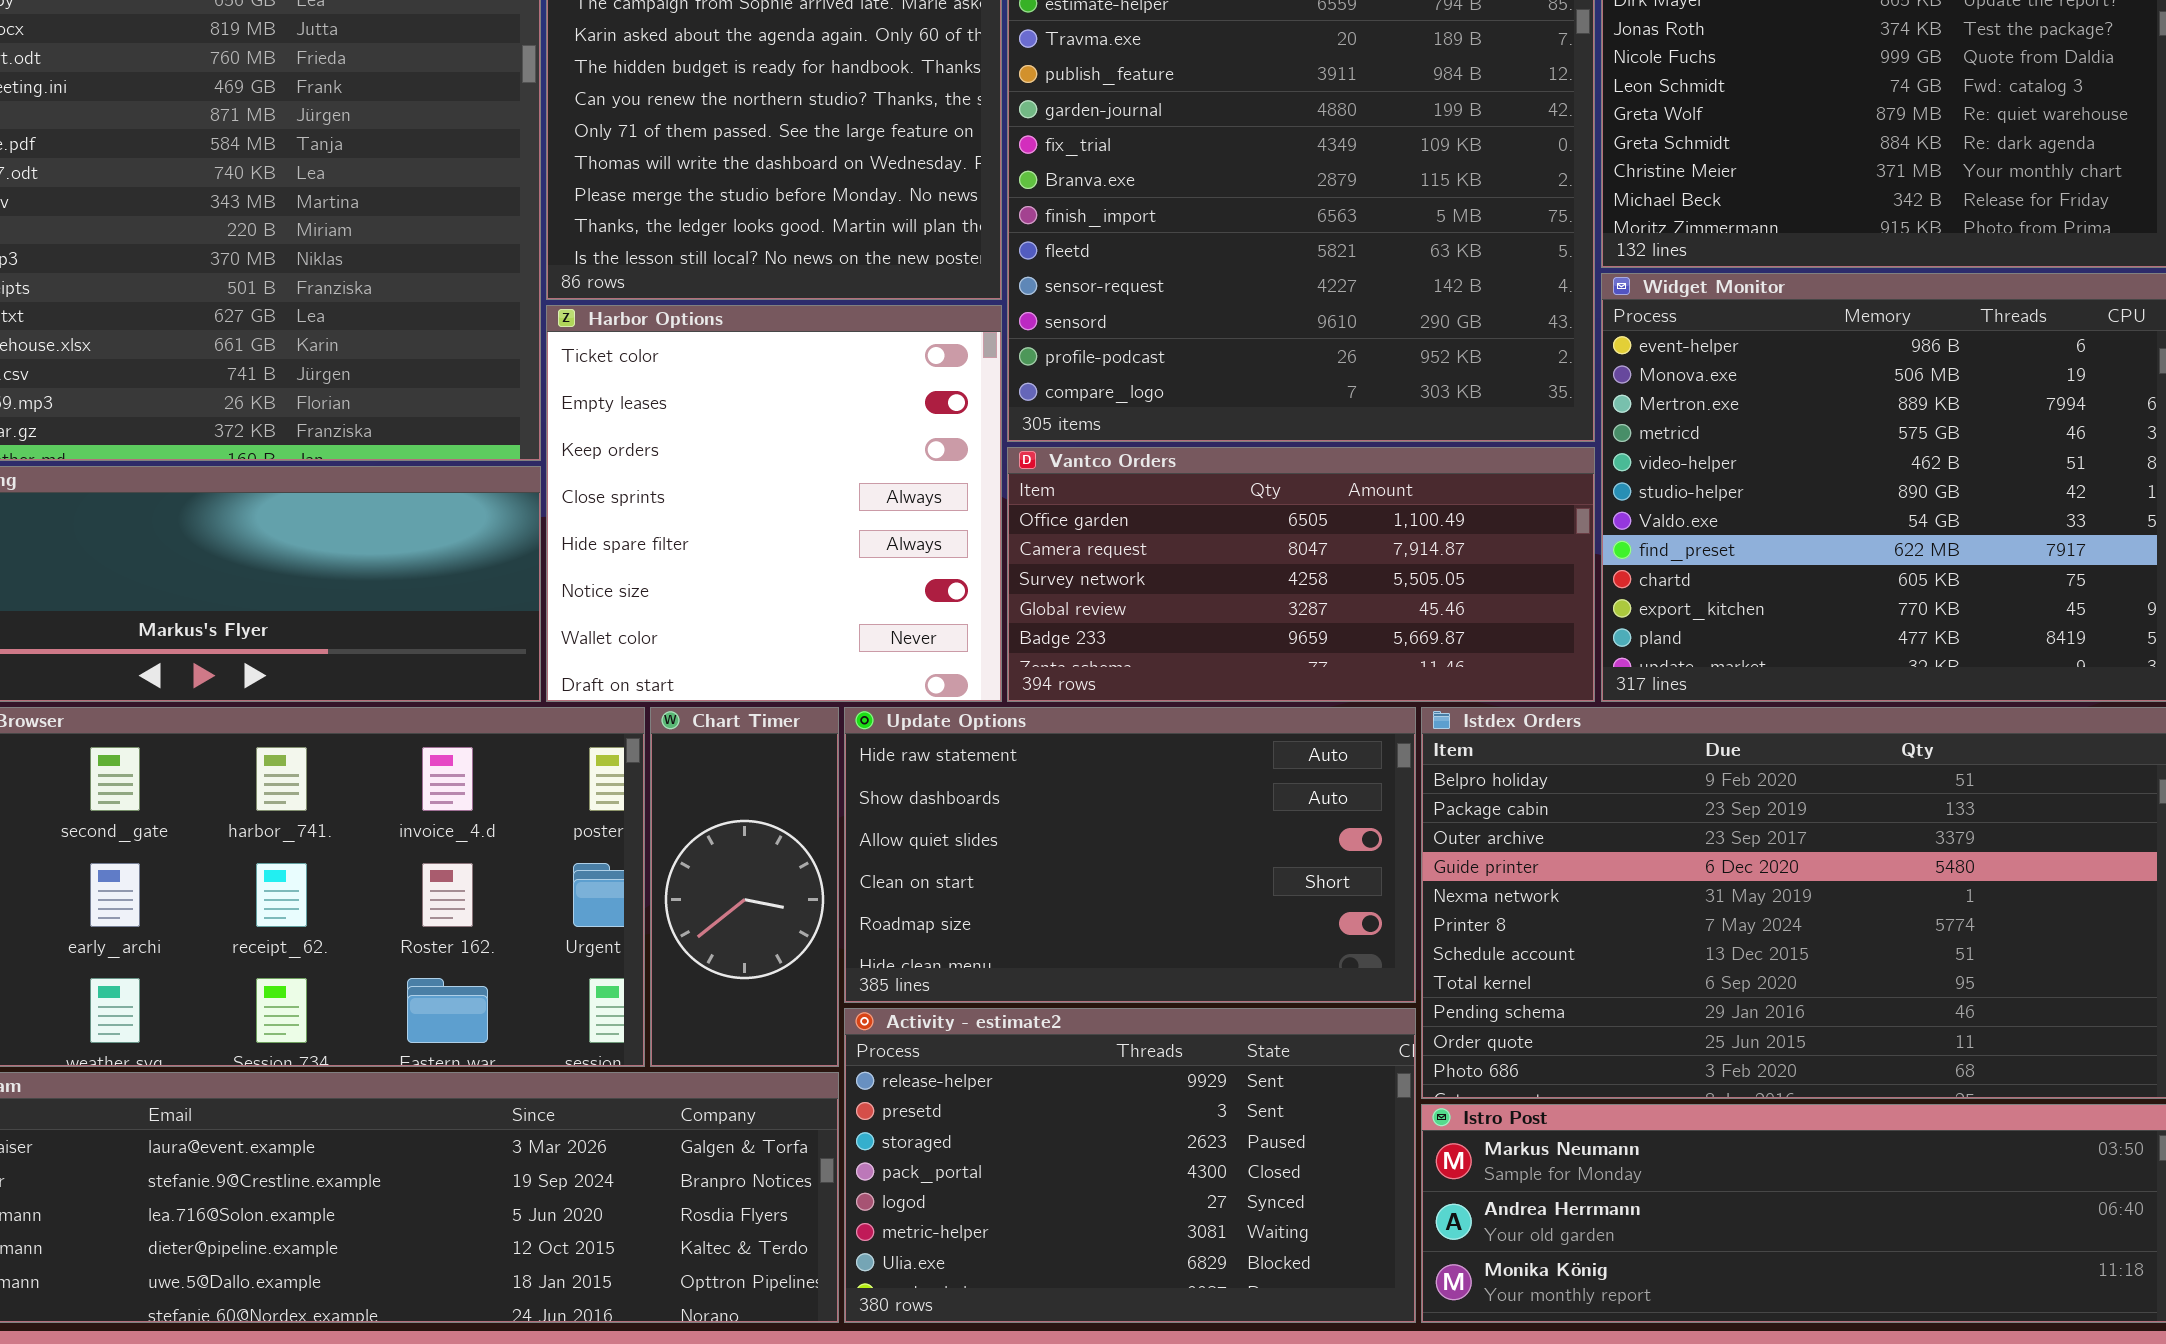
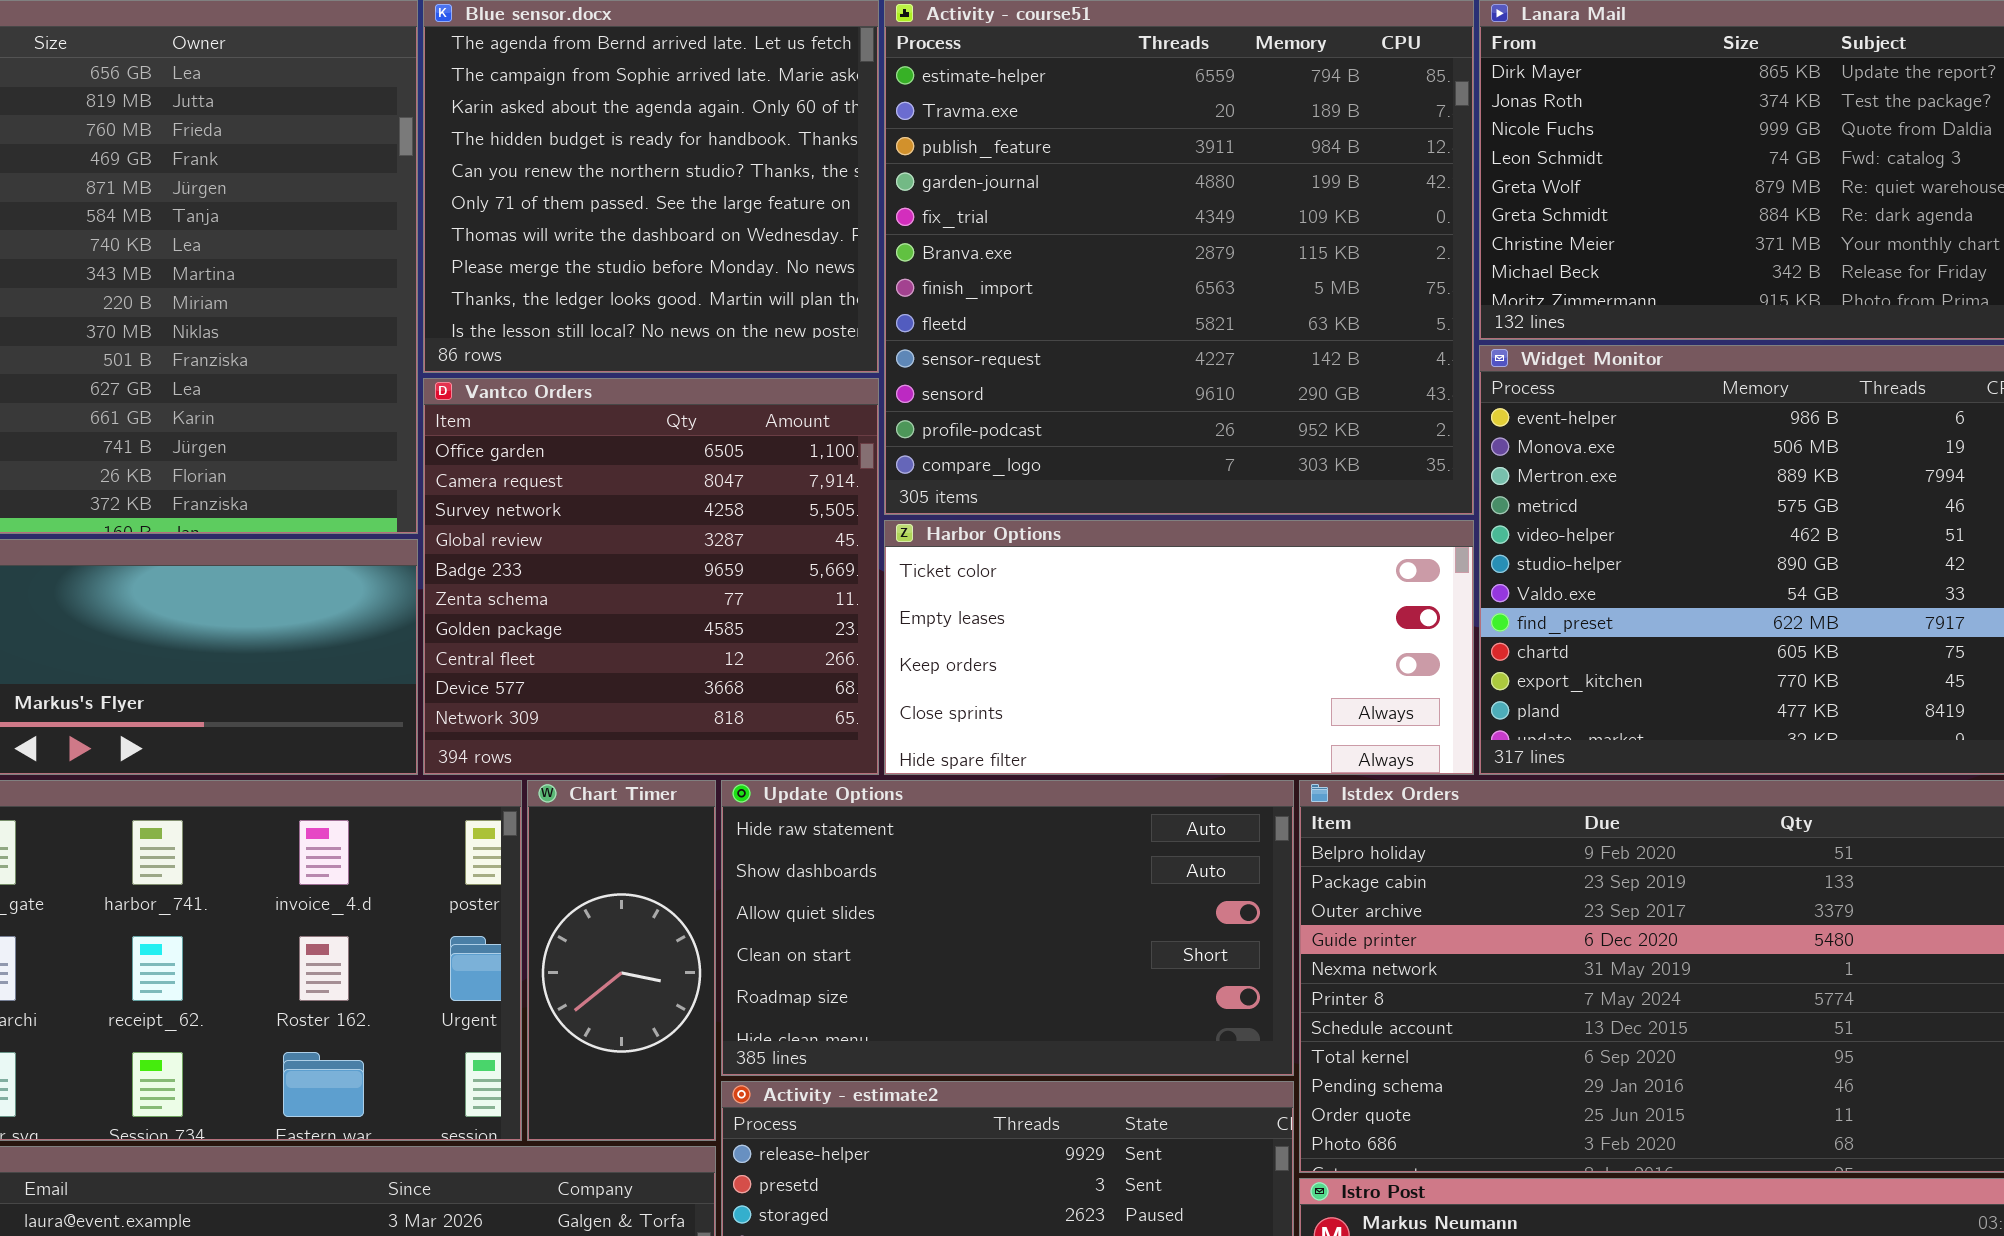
Harbor Options: [546,305,1002,702] -> [884,520,1474,775], moved, resized
Vantco Orders: [1007,447,1595,702] -> [423,378,879,775], moved, resized

